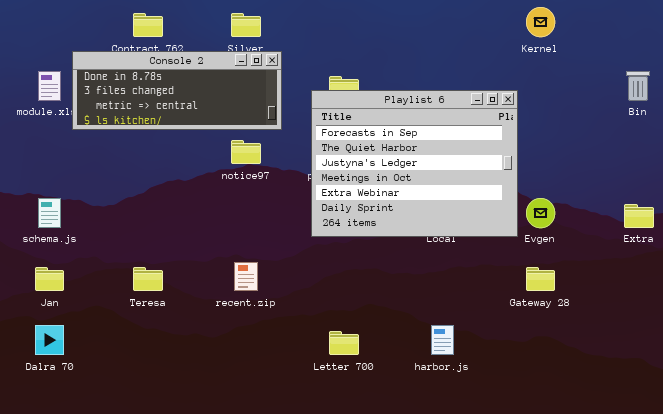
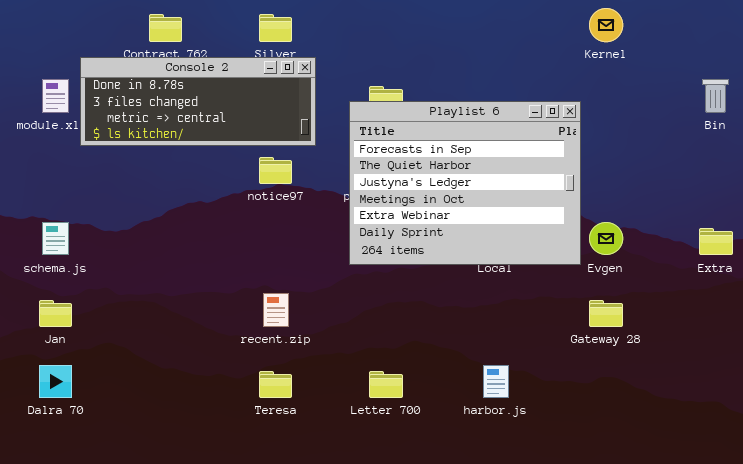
Teresa: [133,267,163,291] -> [259,371,292,398], moved

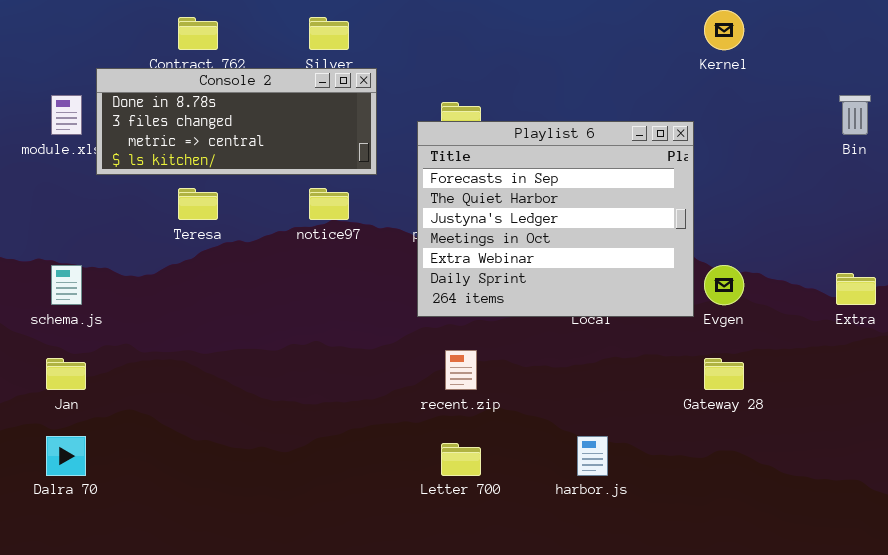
recent.zip: [263,293,289,327] -> [445,350,477,390], moved
Teresa: [259,371,292,398] -> [178,188,218,220], moved

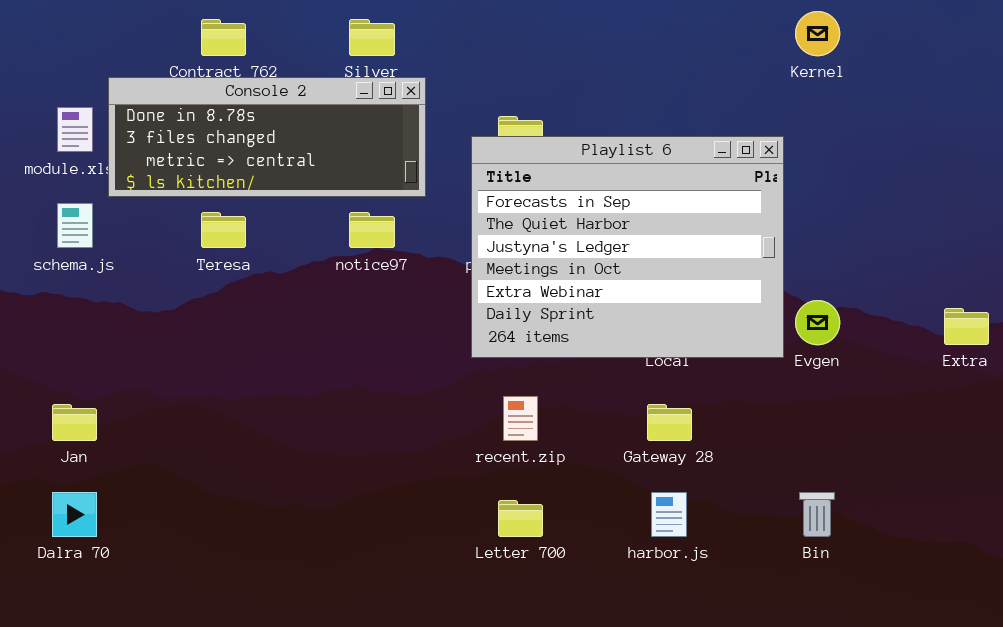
Bin: [839,95,871,135] -> [799,492,835,537], moved
schema.js: [51,265,82,305] -> [57,203,93,248], moved
Gateway 28: [704,358,744,390] -> [647,404,692,441], moved

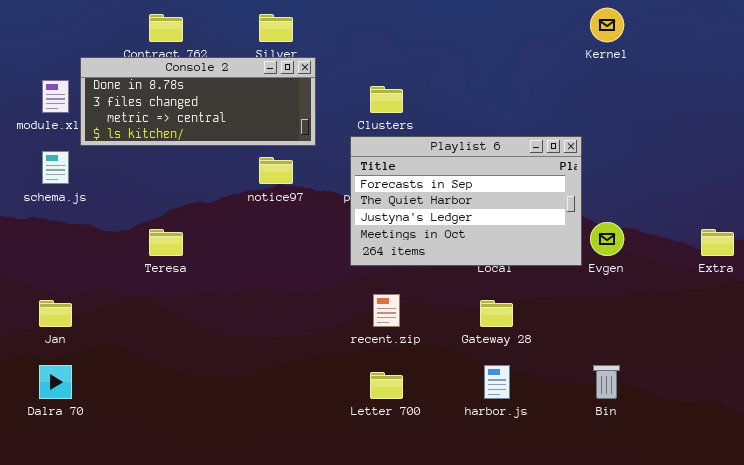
Playlist 6: [471,136,784,358] -> [350,136,582,266], resized
Teresa: [201,212,246,248] -> [149,229,183,256], moved

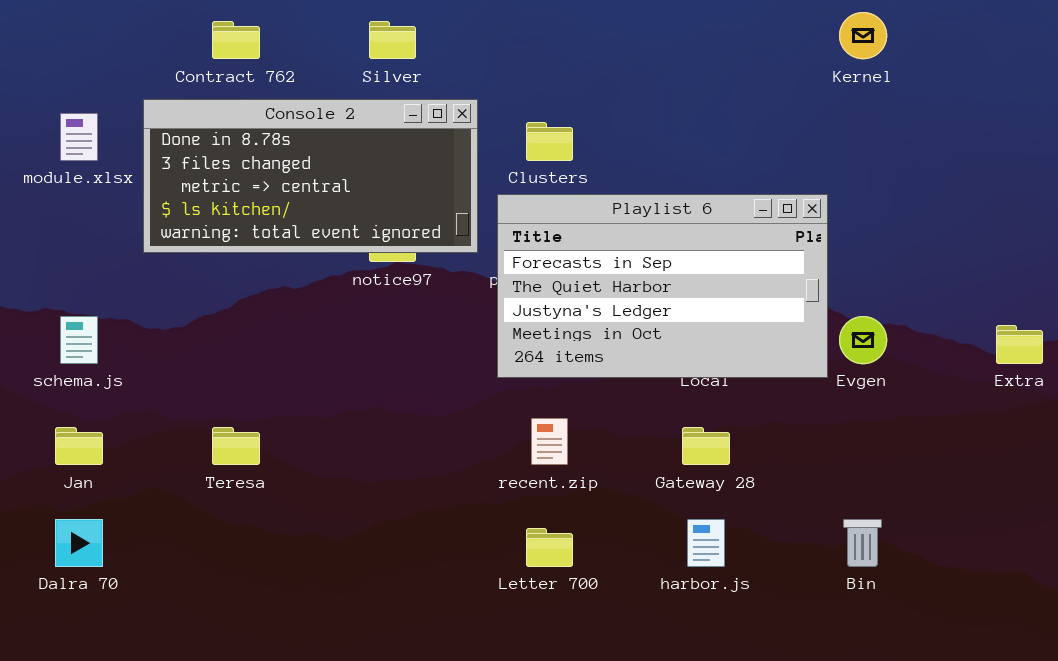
Console 2: [80,57,316,146] -> [143,99,478,253], moved, resized
schema.js: [42,151,69,184] -> [60,316,98,364], moved
Teresa: [149,229,183,256] -> [212,427,260,465], moved

